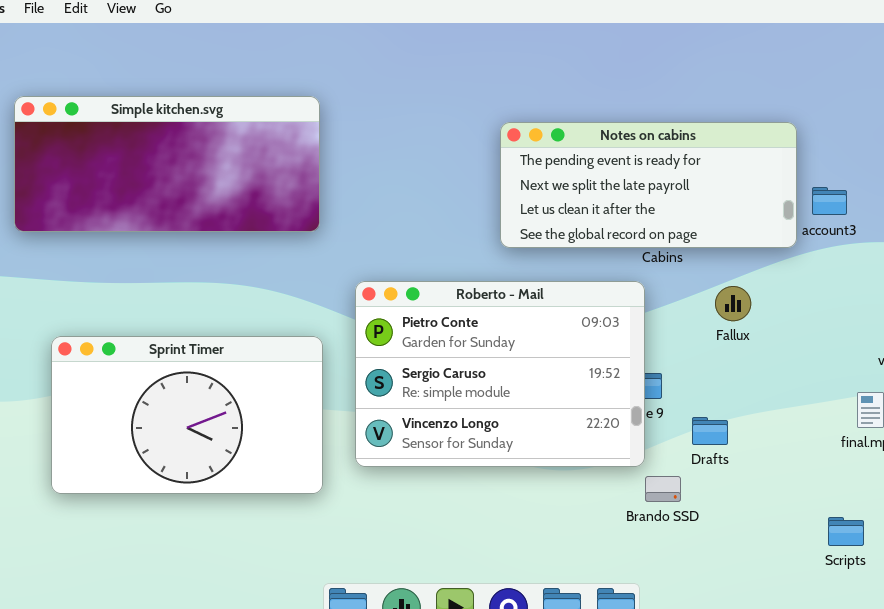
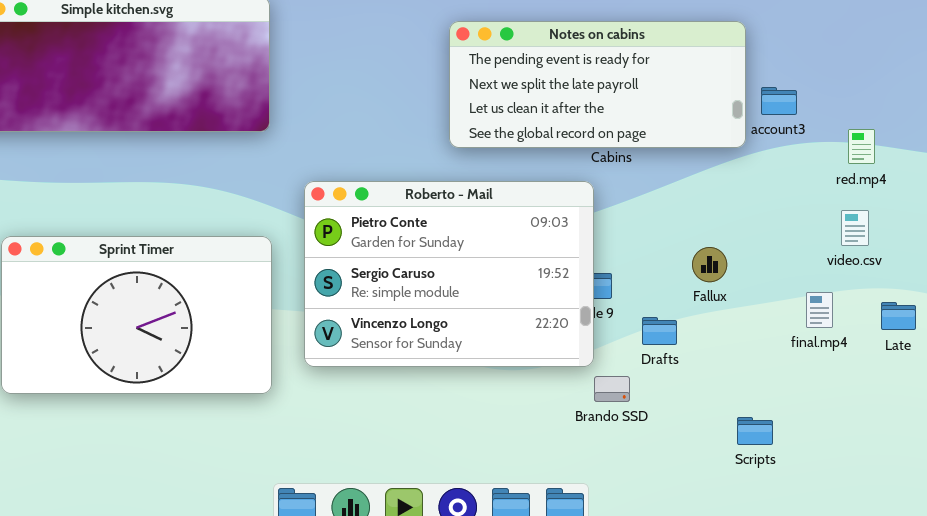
Fallux: [715,286,751,321] -> [692,247,727,282], moved
Scripts: [828,517,864,546] -> [737,417,773,445], moved

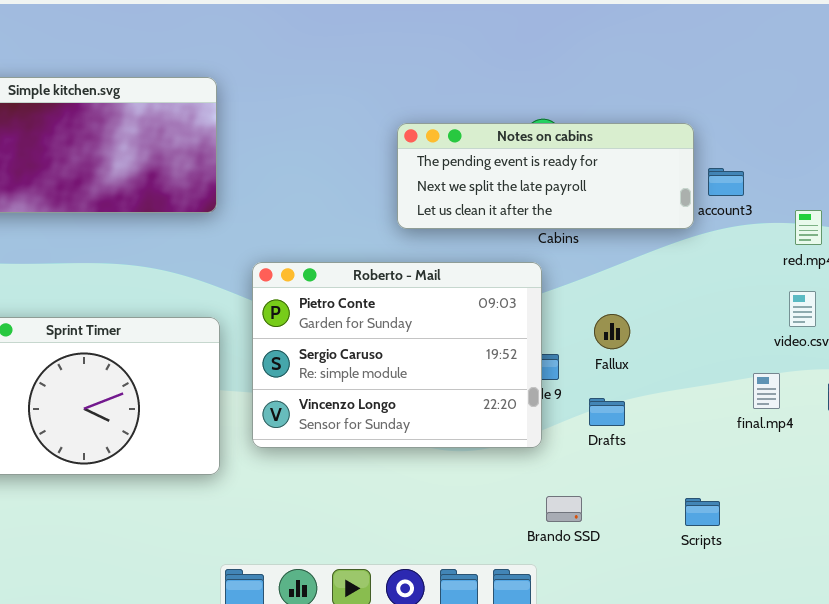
Notes on cabins: [449,21,746,148] -> [397,123,694,229], resized
Fallux: [692,247,727,282] -> [594,314,630,349], moved
Brando SSD: [594,376,630,402] -> [546,496,582,522], moved

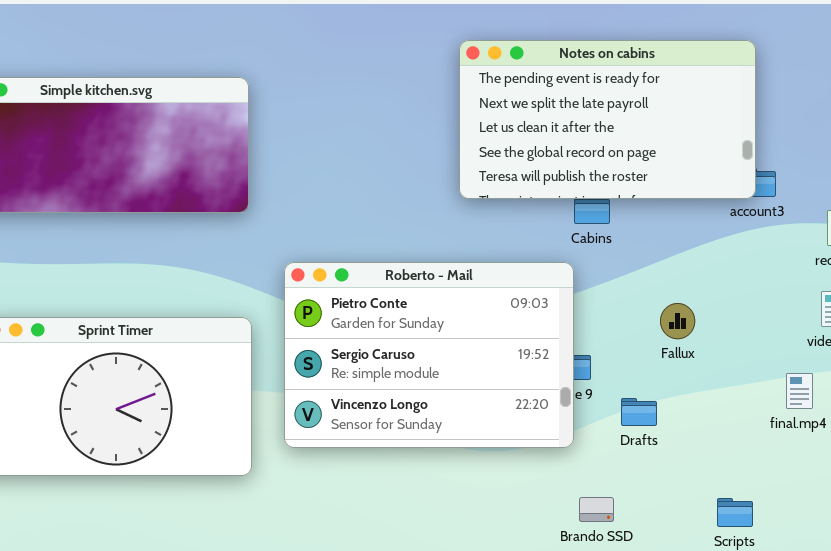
Notes on cabins: [397,123,694,229] -> [459,40,756,199], moved, resized
Fallux: [594,314,630,349] -> [660,303,695,339], moved

